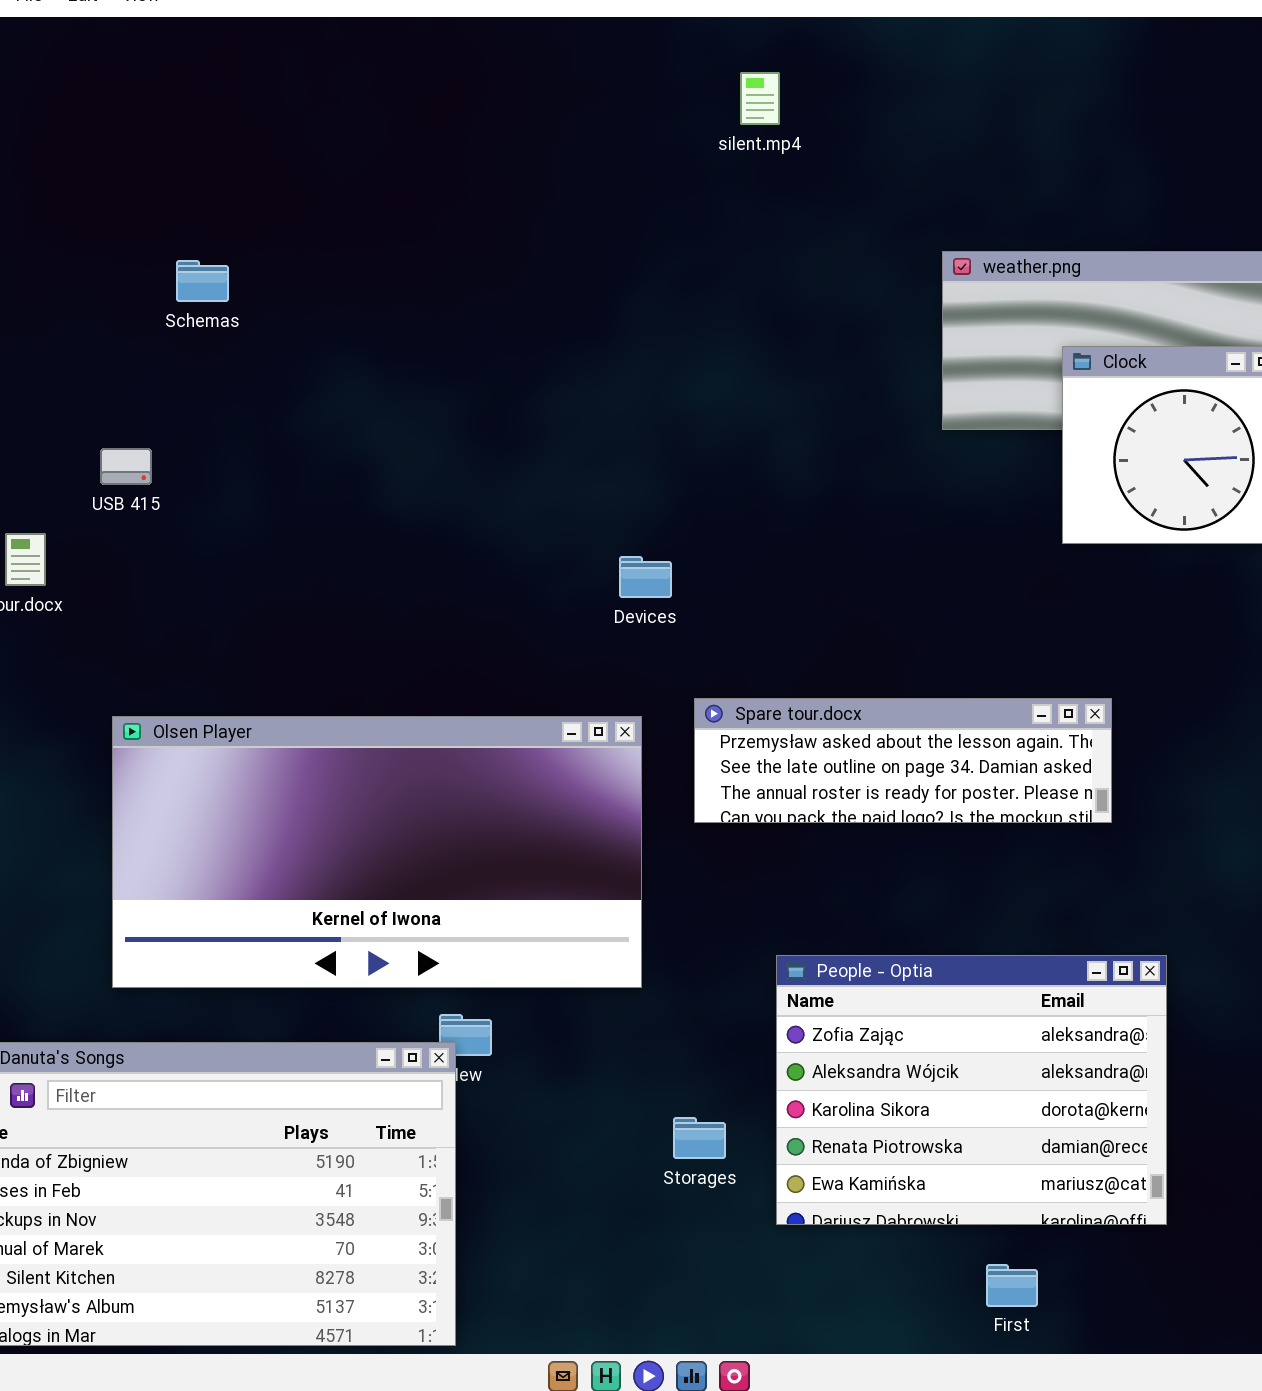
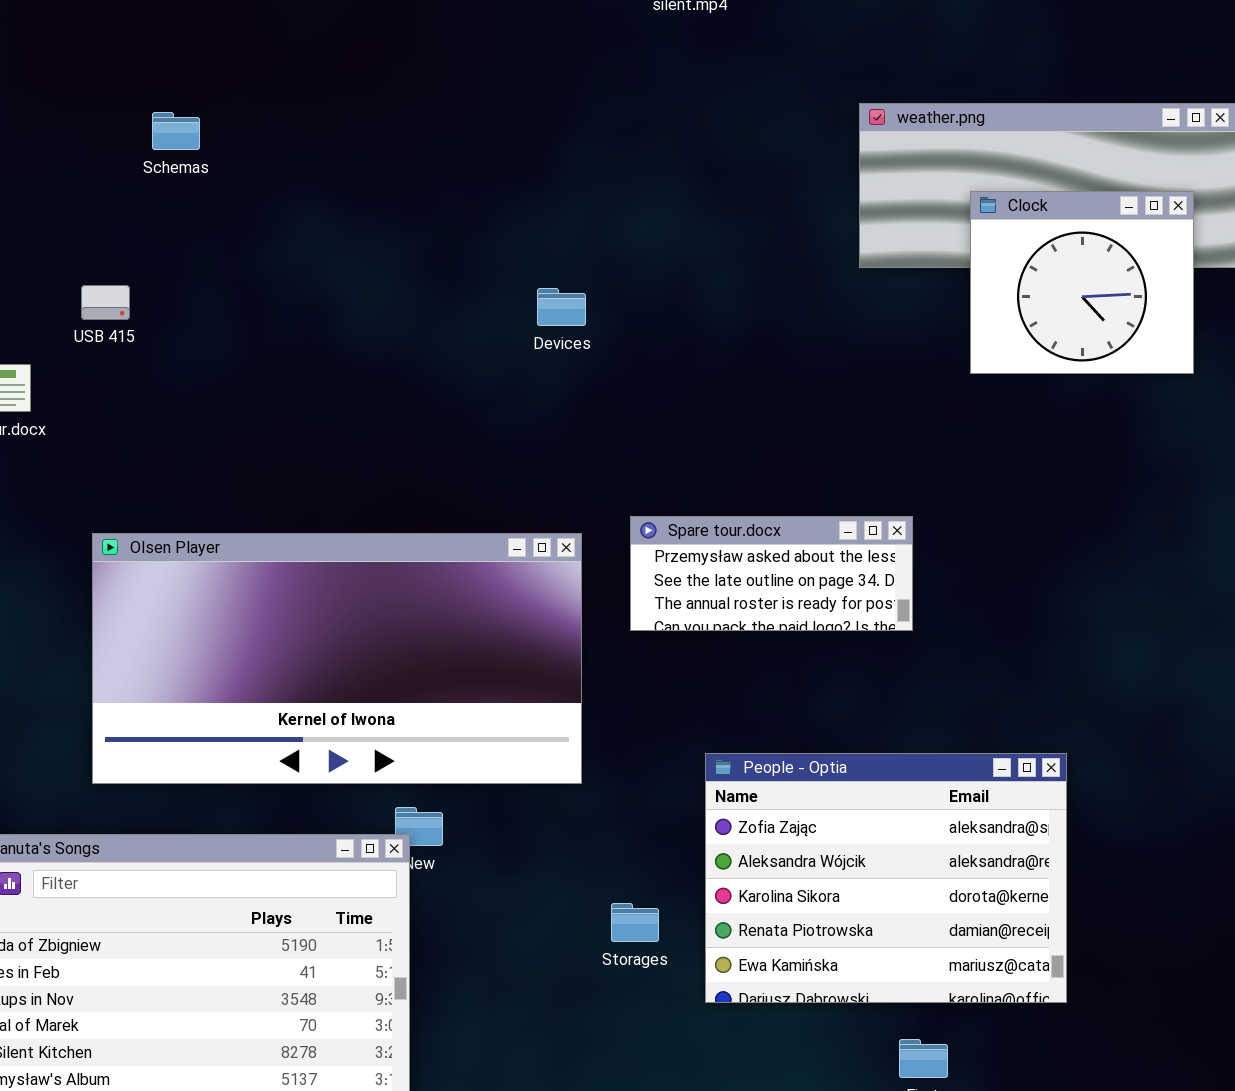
Devices: [619,556,672,598] -> [537,288,586,326], moved
Spare tour.docx: [694,698,1112,823] -> [630,516,913,631], resized

